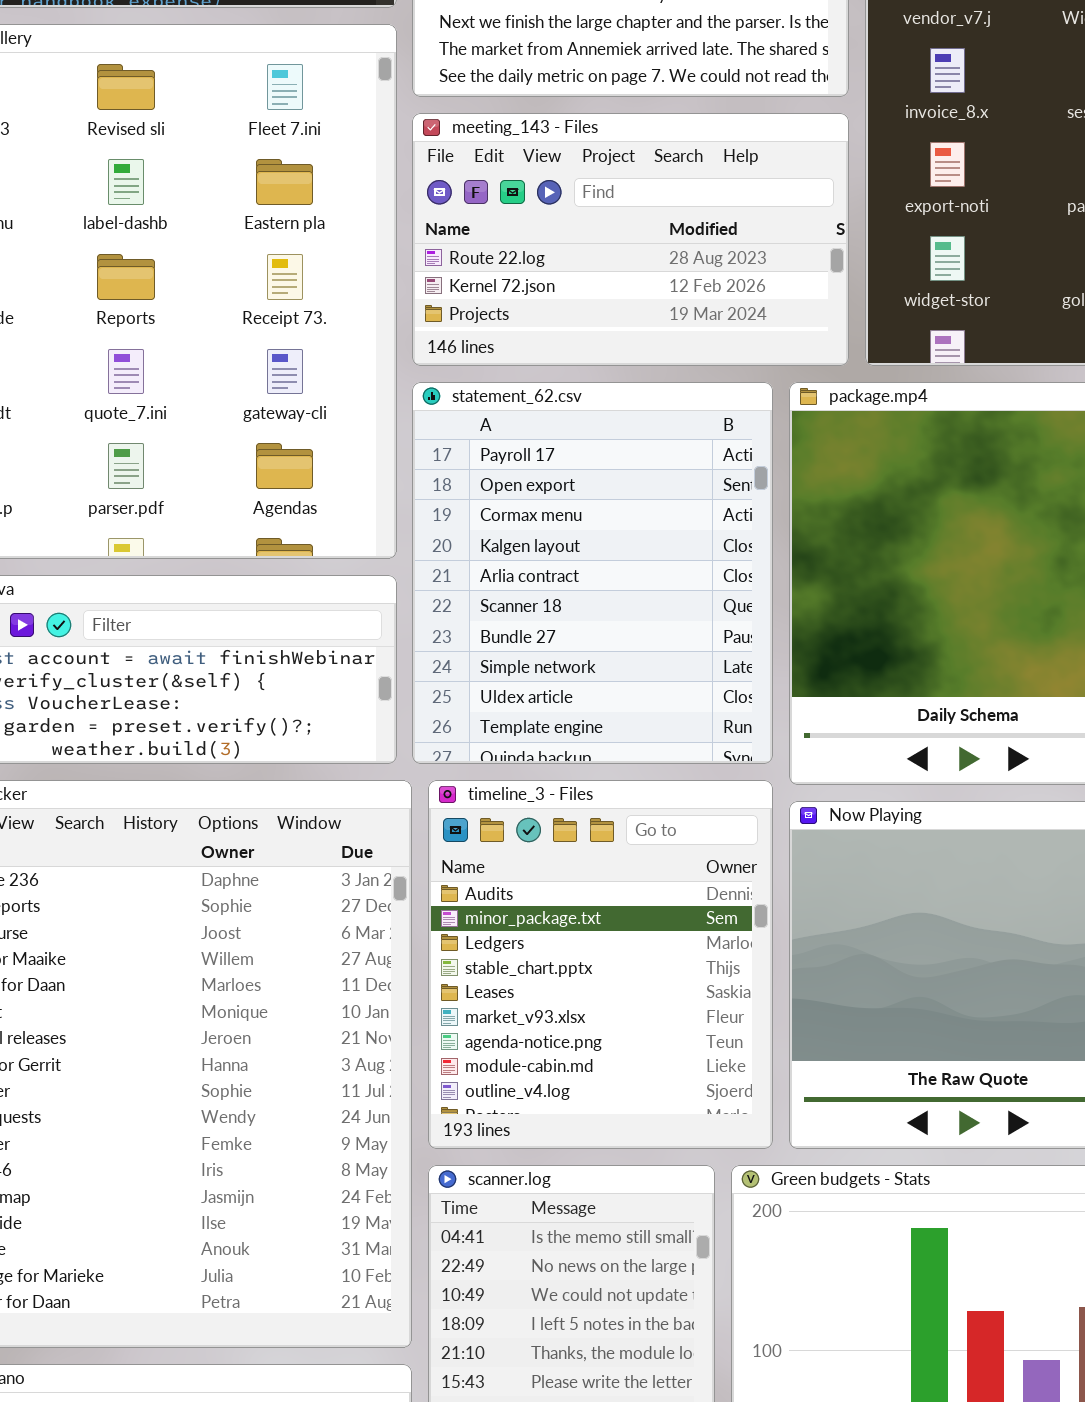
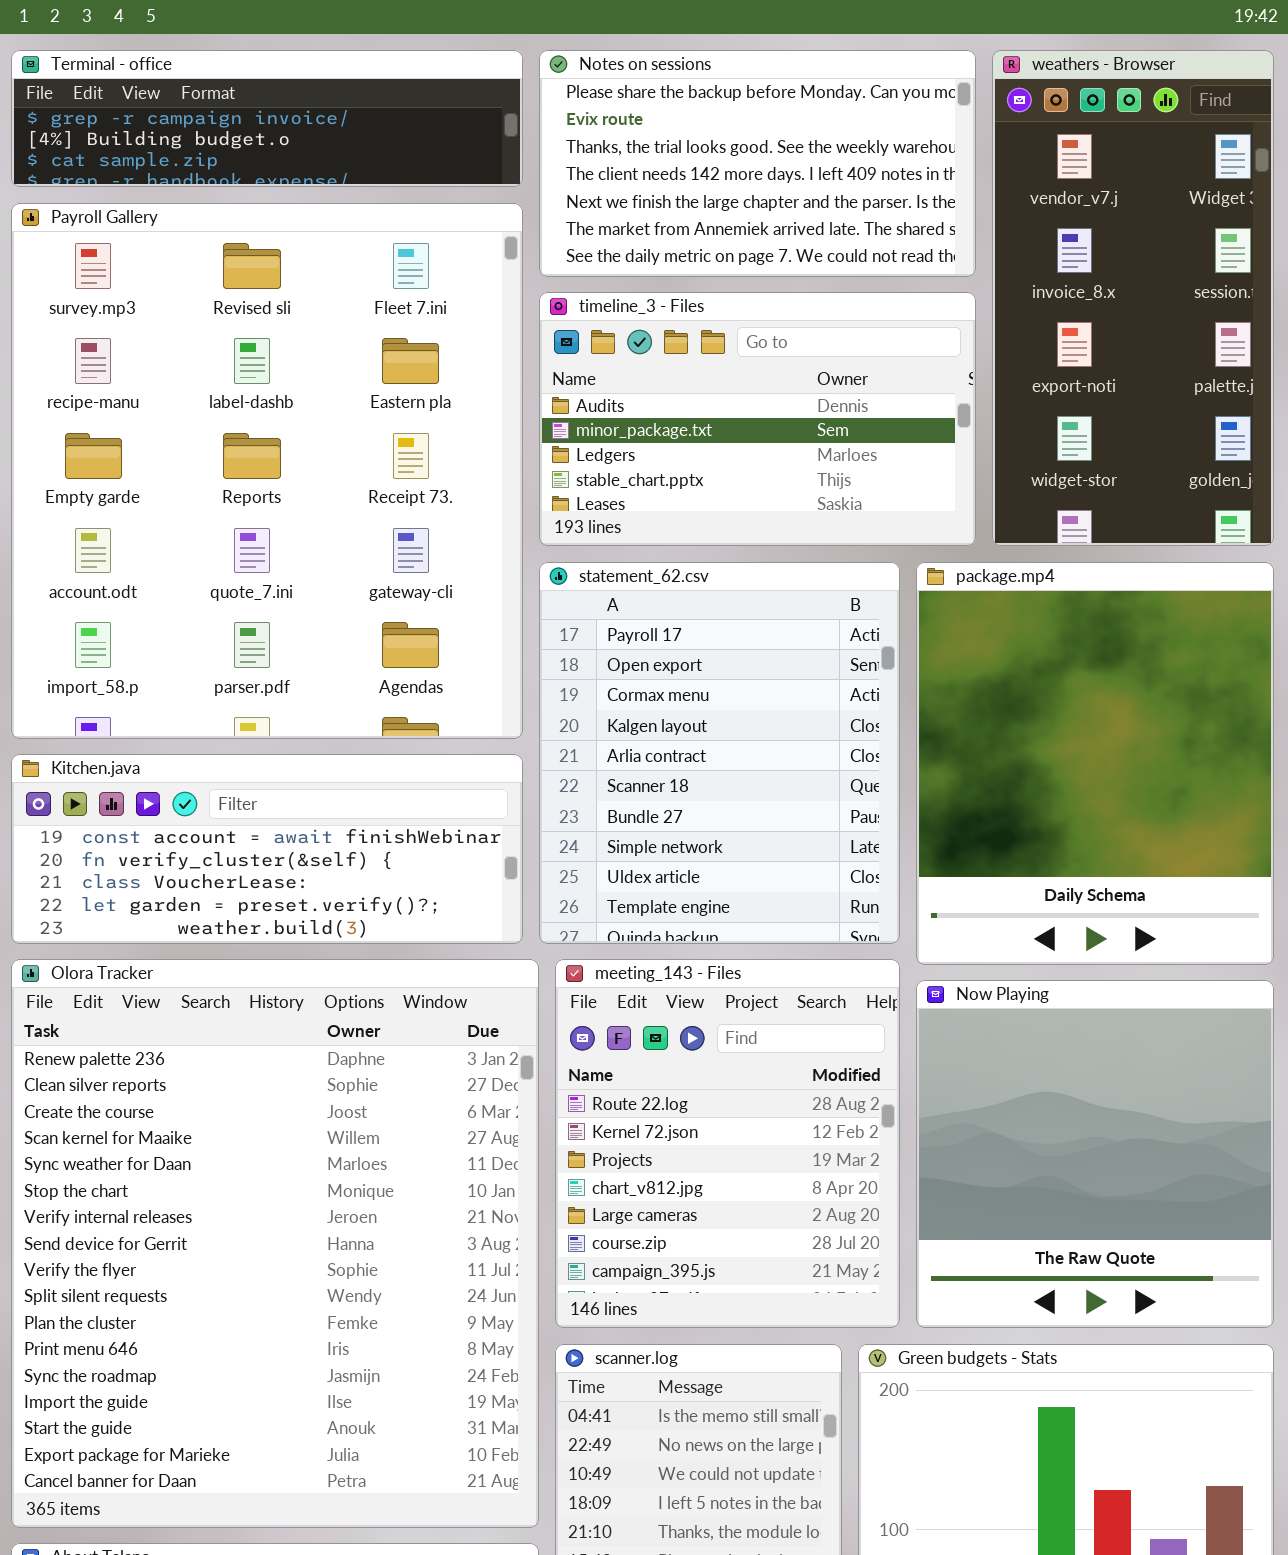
meeting_143 - Files: [412,113,849,366] -> [555,959,900,1328], moved, resized
timeline_3 - Files: [428,780,773,1149] -> [539,292,976,546], moved, resized

